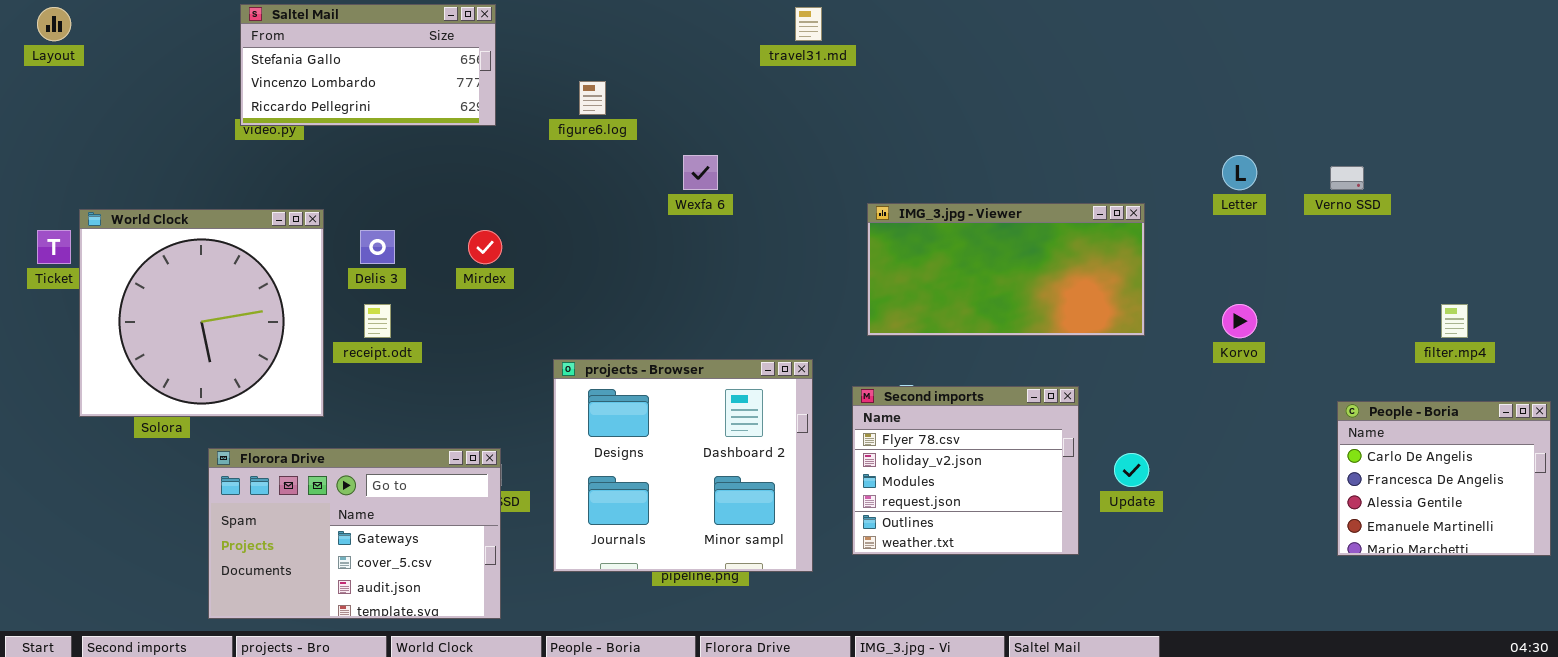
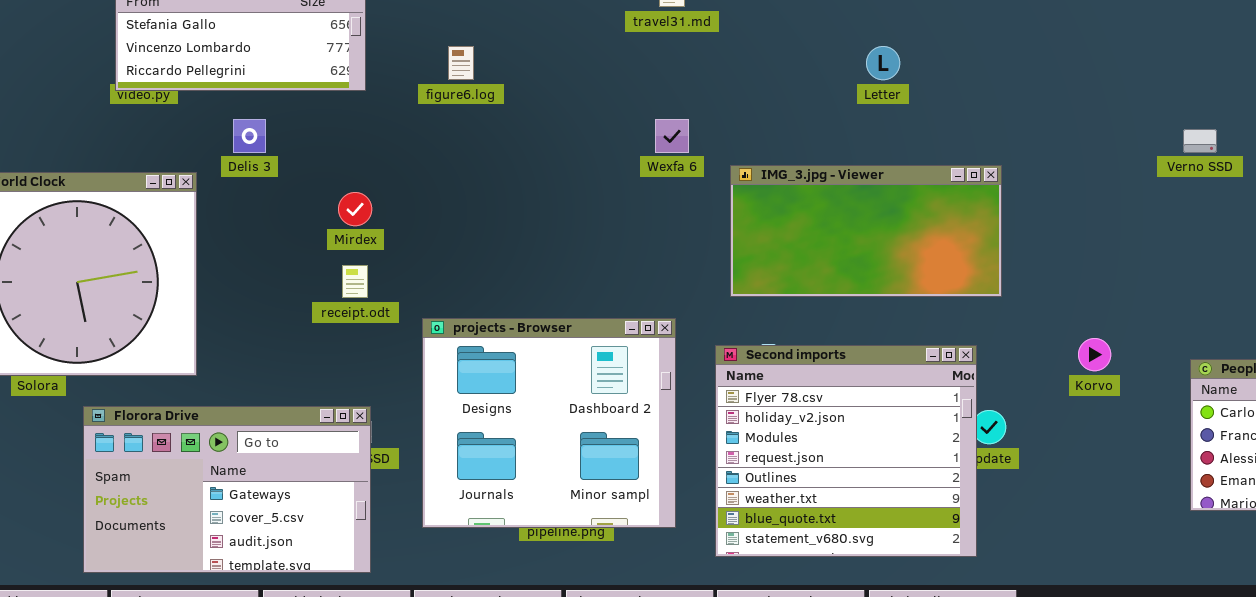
Wexfa 6: [683,155,718,190] -> [655,119,689,153], moved
Letter: [1222,155,1257,190] -> [866,46,900,80], moved
Delis 3: [360,230,395,264] -> [233,119,266,153], moved
receipt.odt: [364,304,391,338] -> [342,265,368,298], moved
Korvo: [1222,304,1257,338] -> [1078,338,1111,371], moved
Second imports: [852,386,1079,555] -> [715,345,977,557], resized

